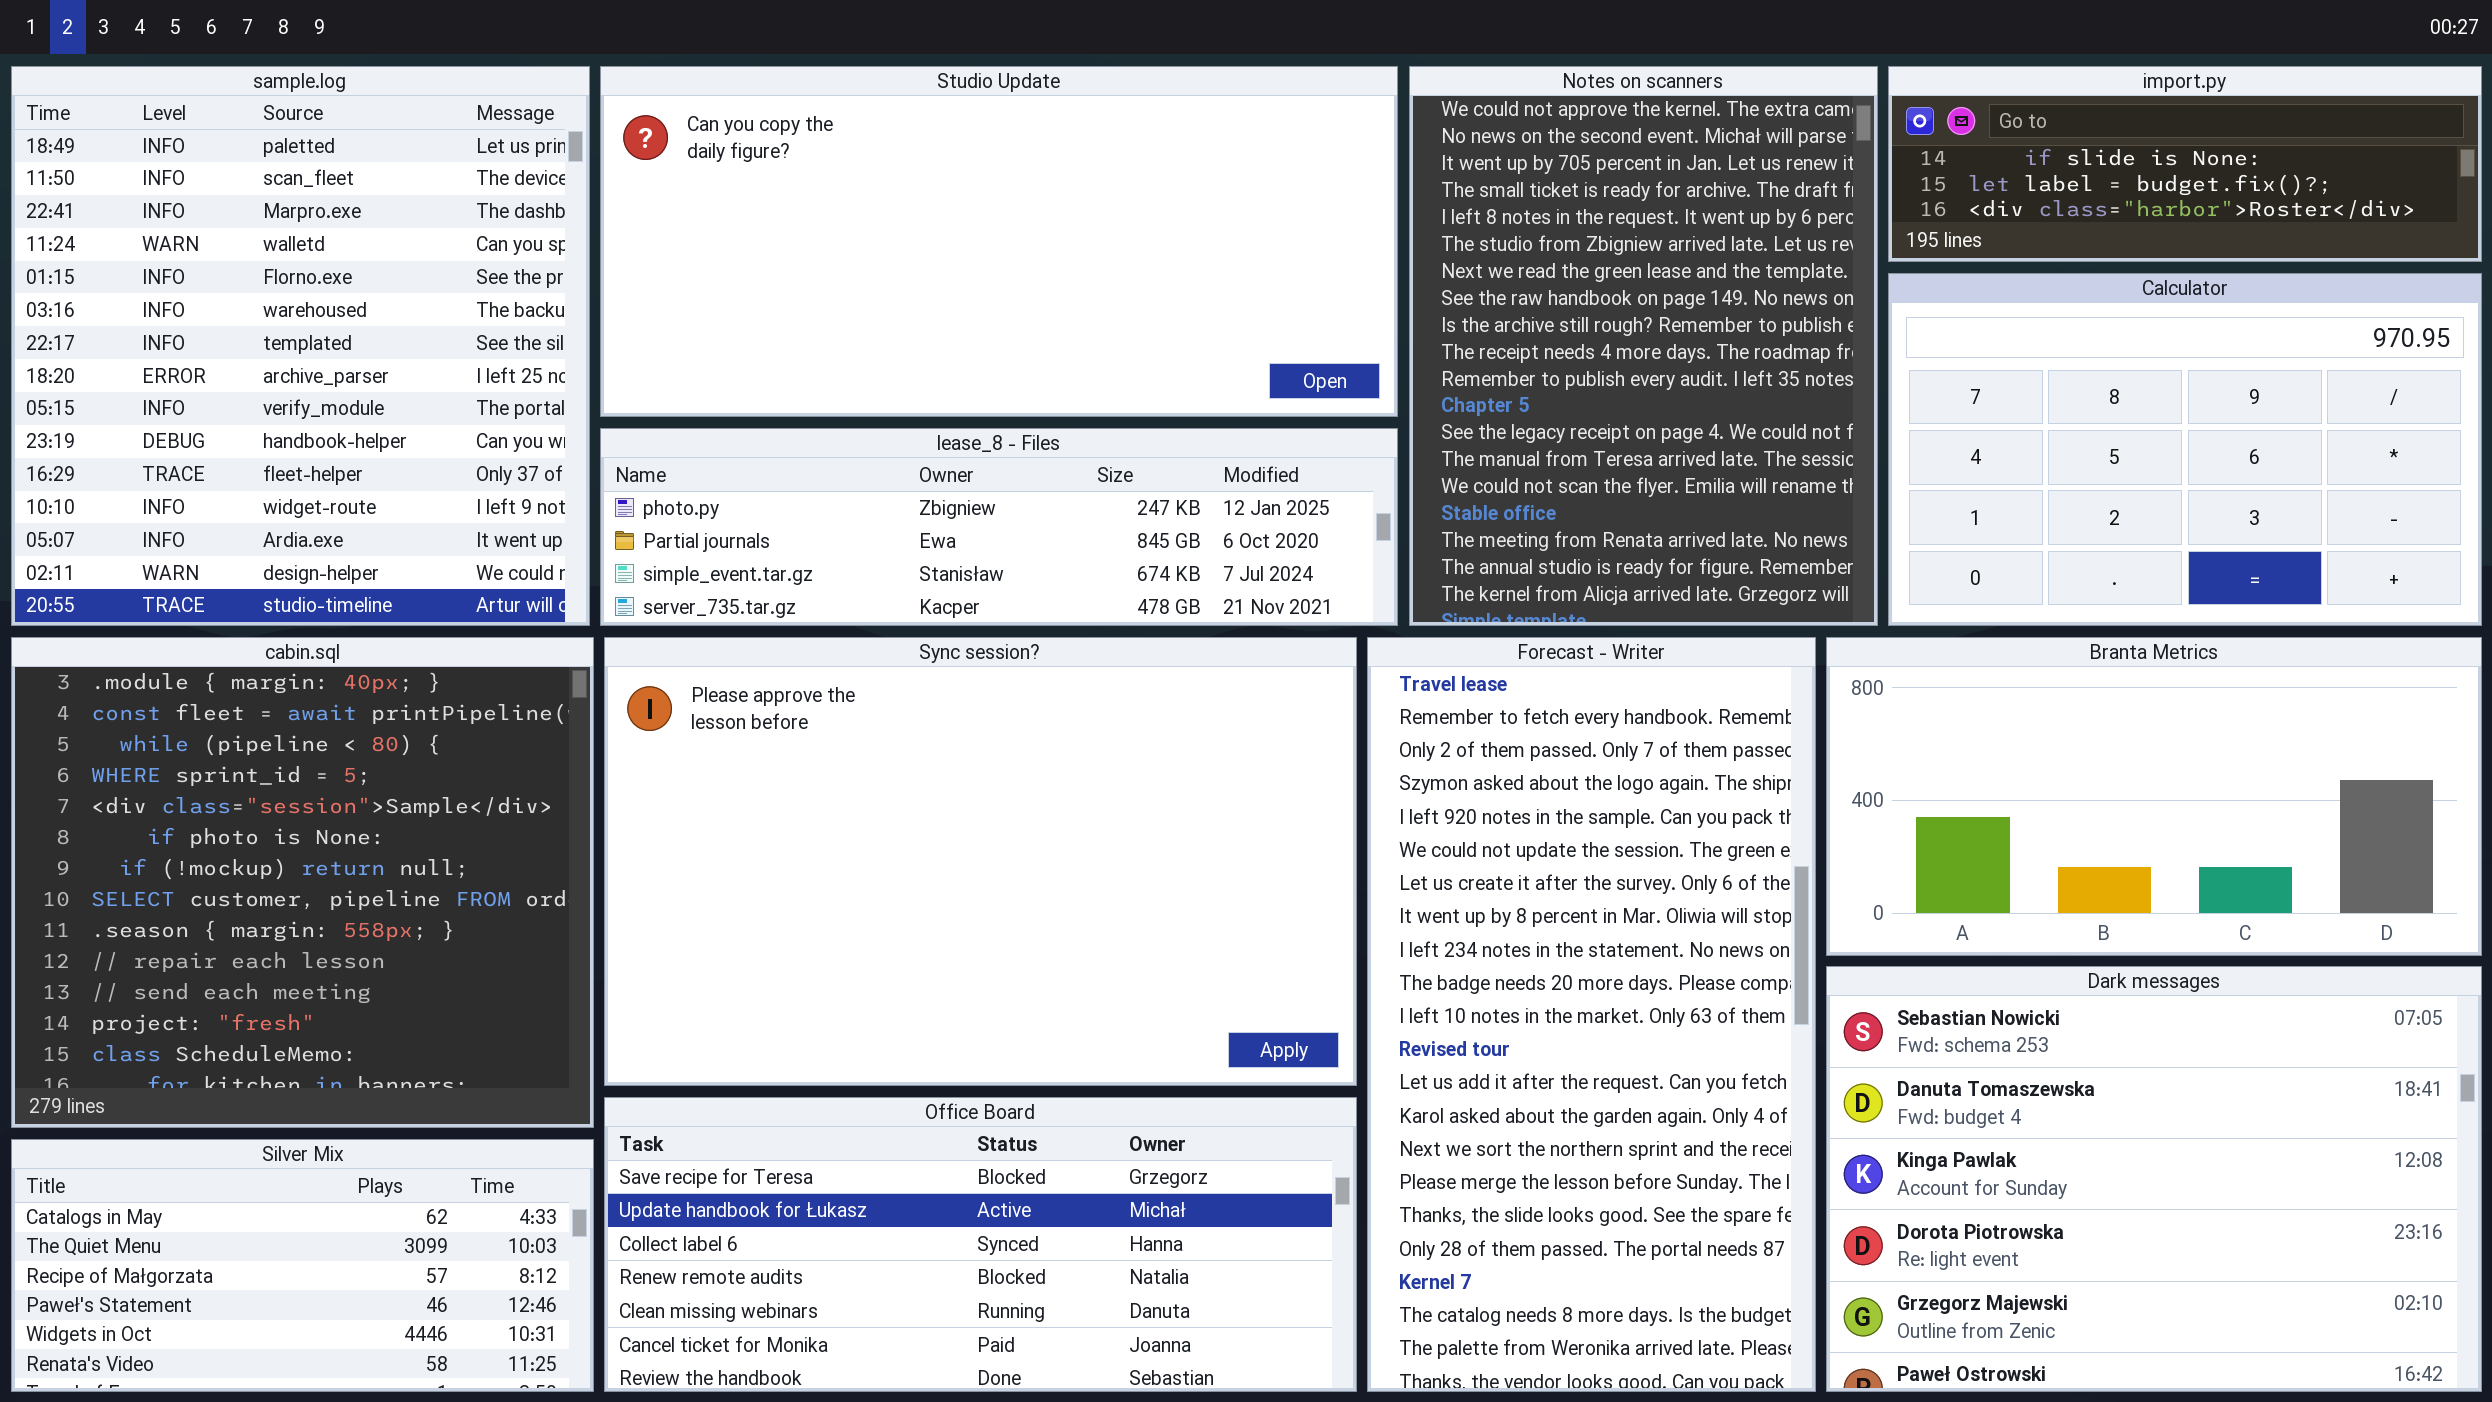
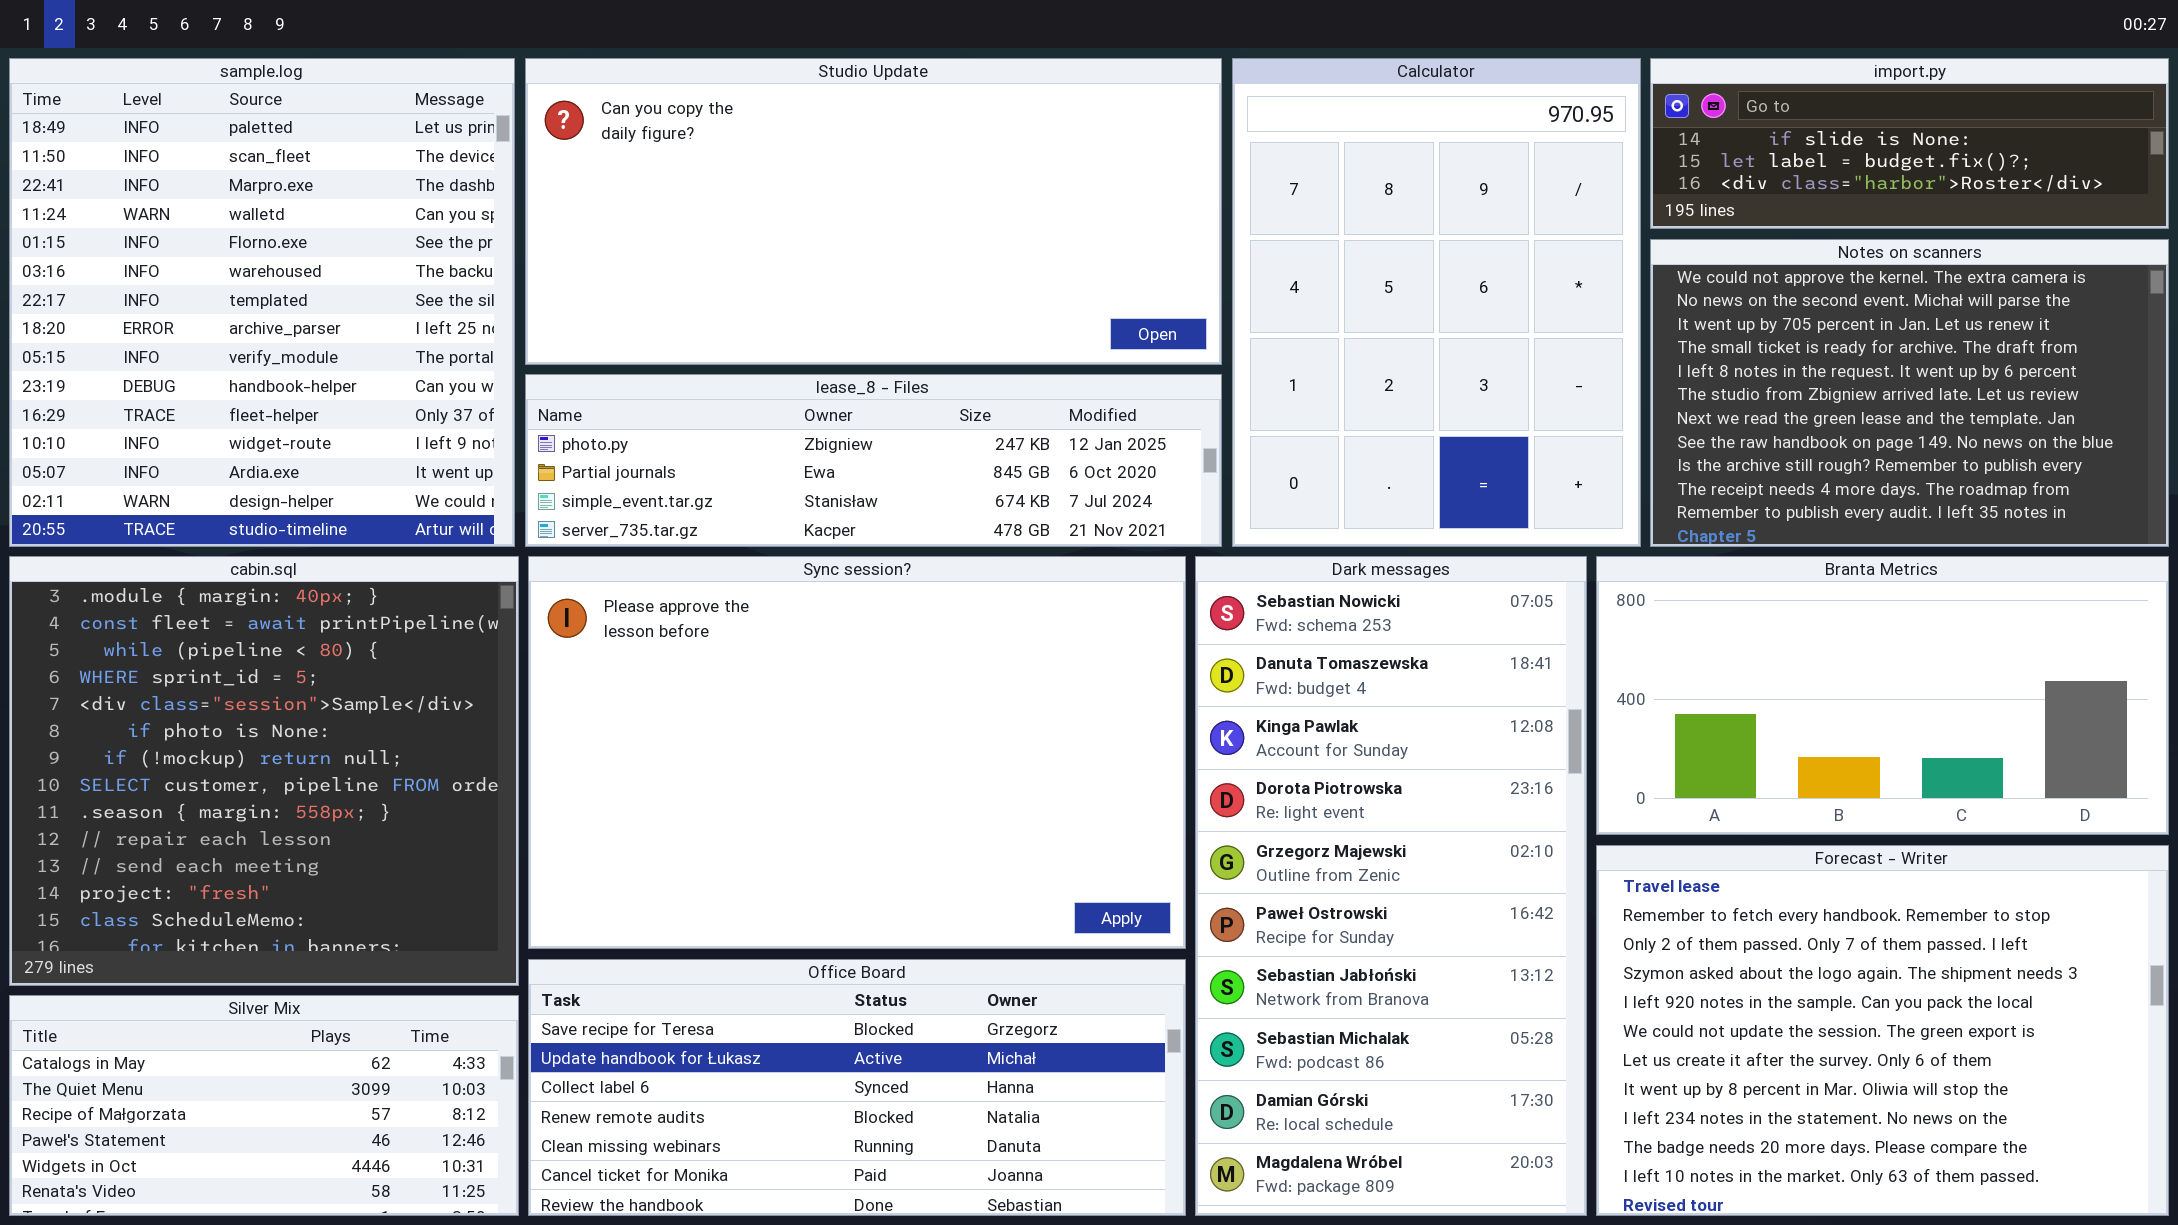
Notes on scanners: [1409,66,1878,626] -> [1650,239,2169,547], moved, resized
Calculator: [1888,273,2482,626] -> [1232,58,1641,547], moved, resized
Forecast - Writer: [1367,637,1816,1392] -> [1596,845,2169,1216], moved, resized
Dark messages: [1826,966,2482,1392] -> [1195,556,1587,1216], moved, resized

